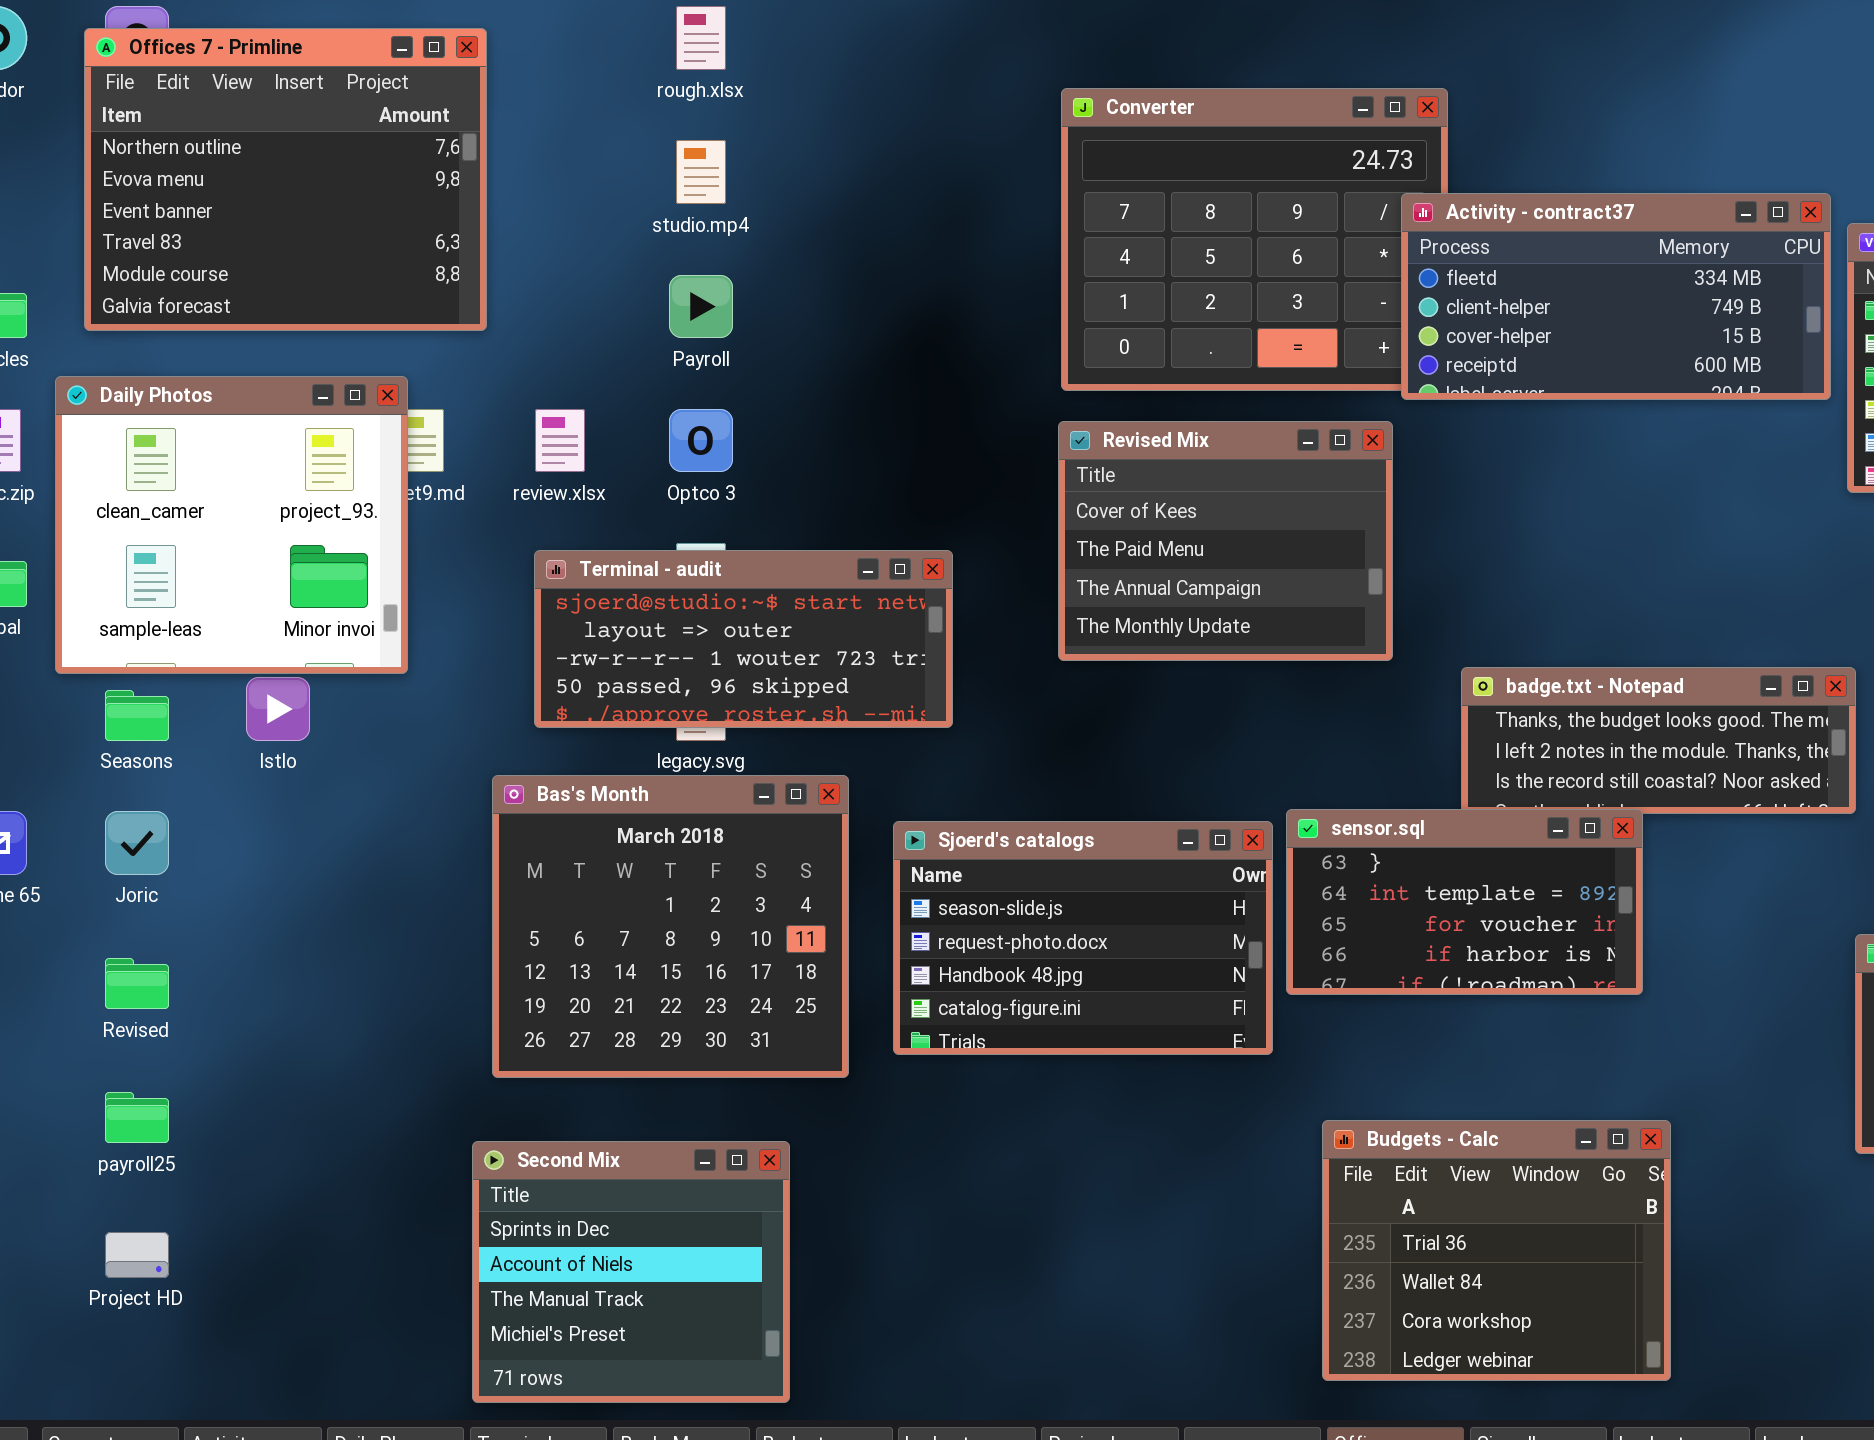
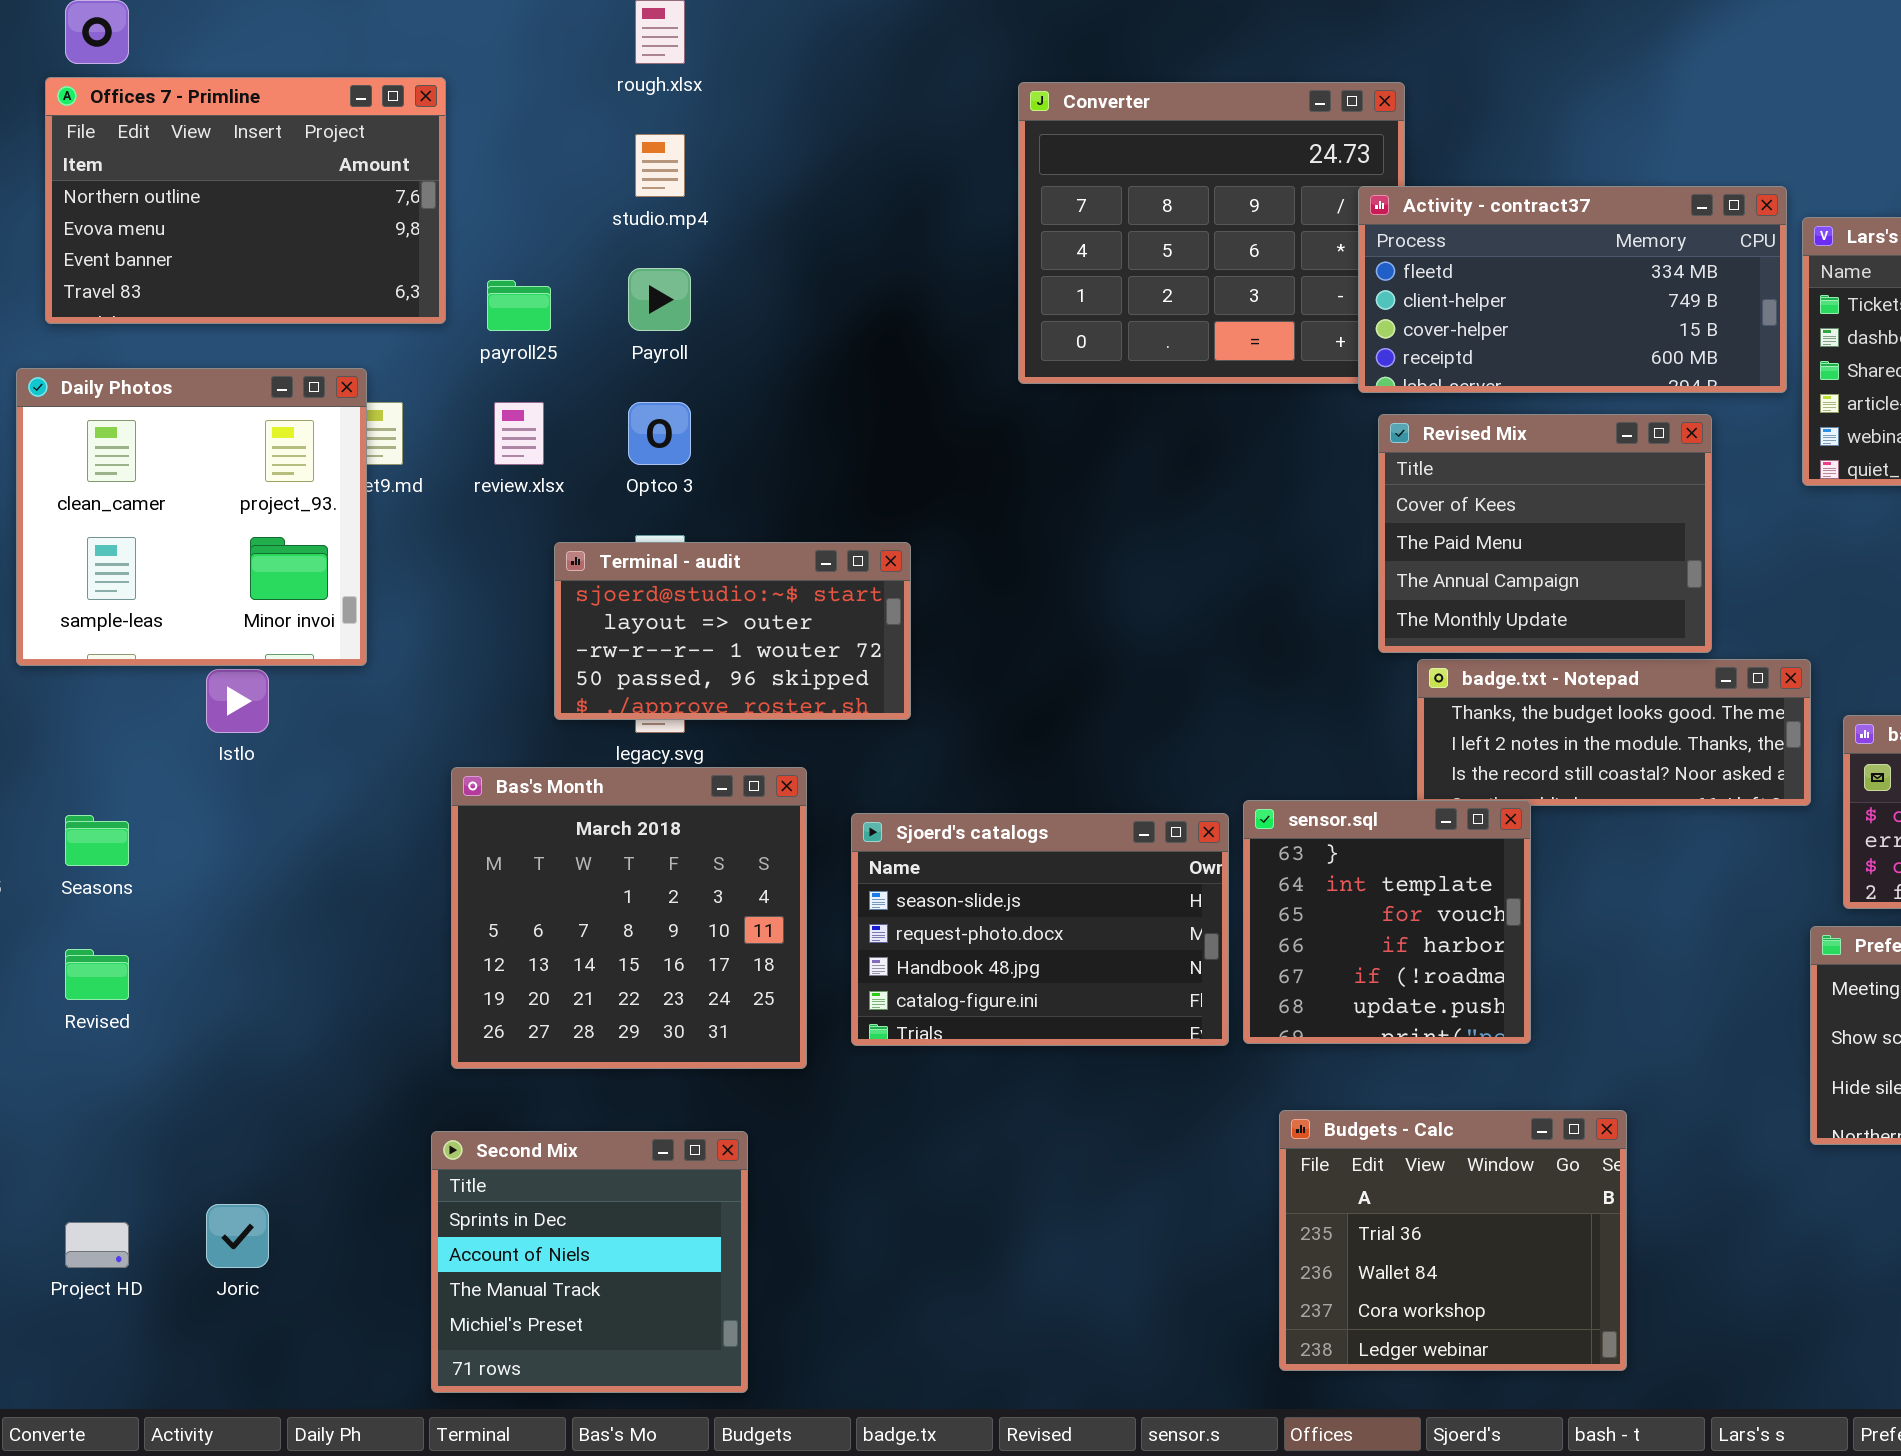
Offices 7 - Primline: [84,28,487,331] -> [45,77,446,324], resized
Revised Mix: [1058,421,1393,661] -> [1378,414,1712,653], moved
Terminal - audit: [534,550,953,728] -> [554,542,911,720], resized
Seasons: [105,690,169,741] -> [65,815,129,866], moved
sensor.sql: [1286,809,1643,995] -> [1243,800,1531,1044], resized
Joric: [105,811,169,875] -> [206,1204,269,1268], moved
payroll25: [105,1092,169,1143] -> [487,280,551,331], moved

